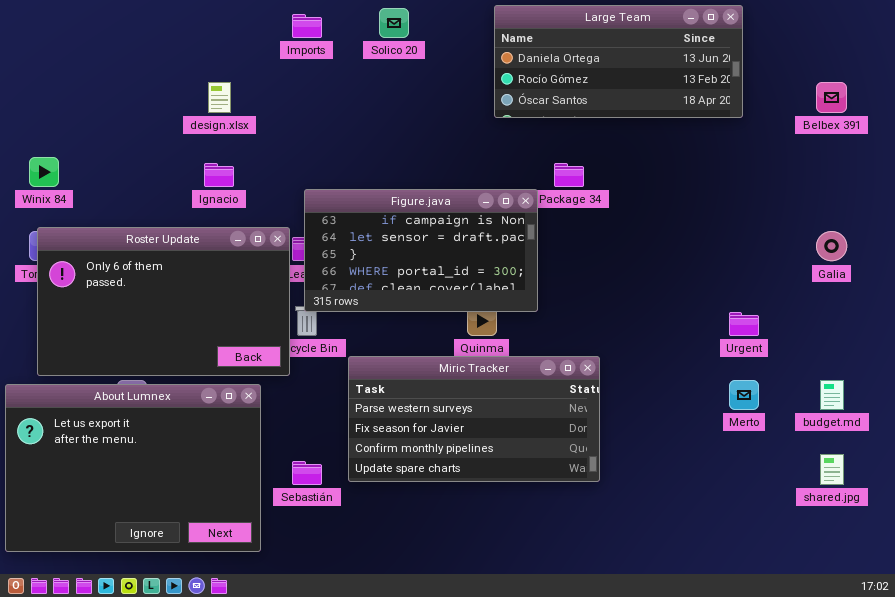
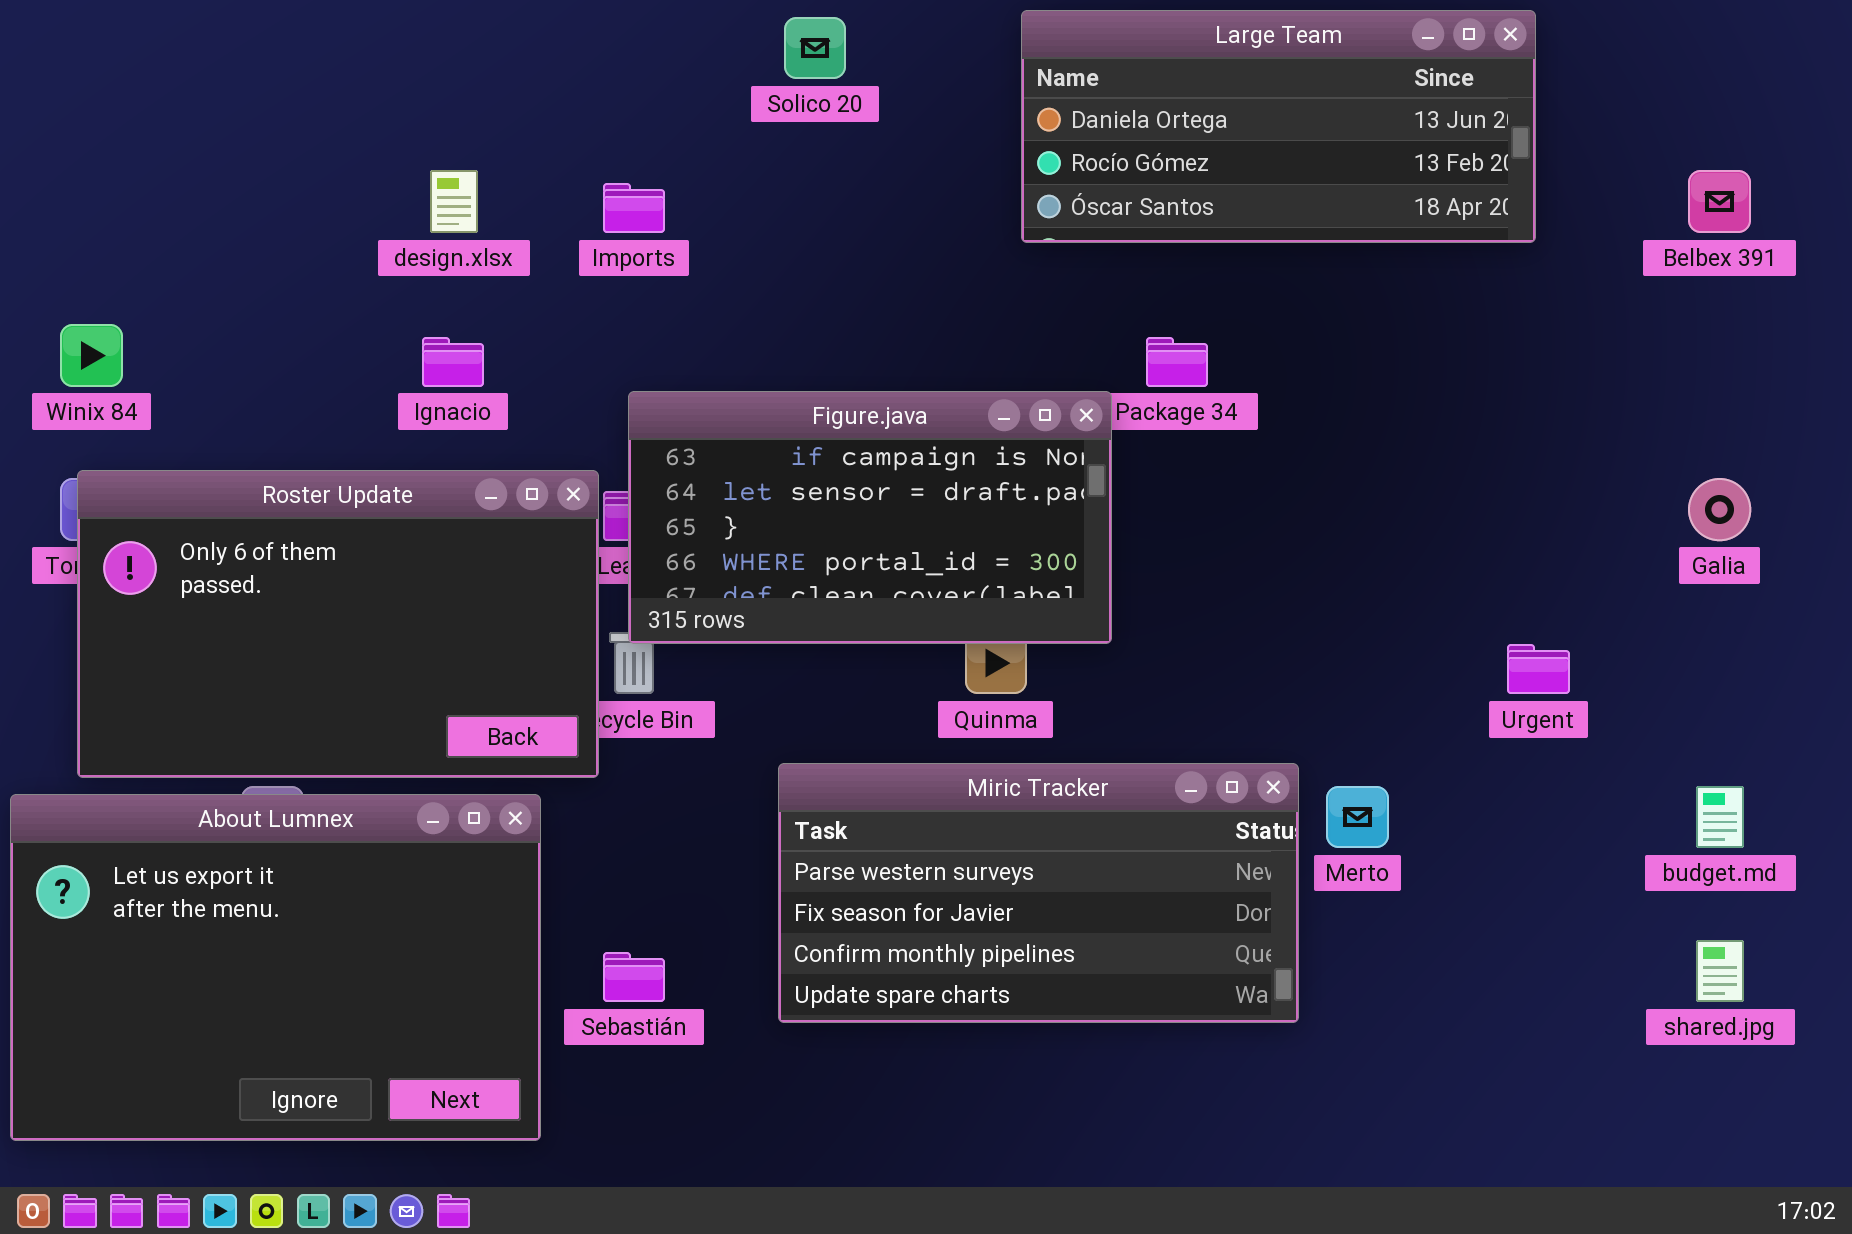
Imports: [292,14,322,38] -> [603,183,665,233], moved
Miric Tracker: [348,356,600,482] -> [778,763,1299,1023], moved
Merto: [729,380,759,410] -> [1326,786,1389,848], moved

